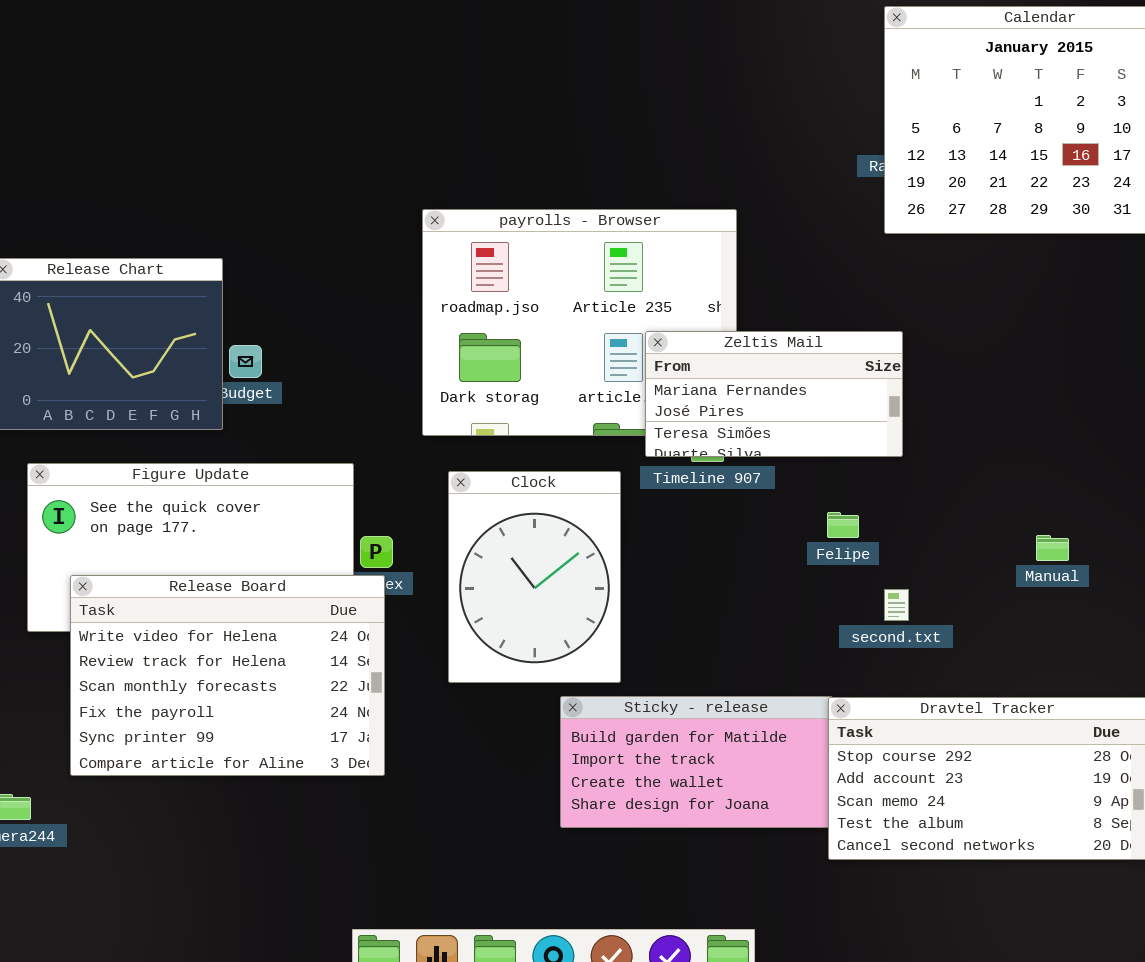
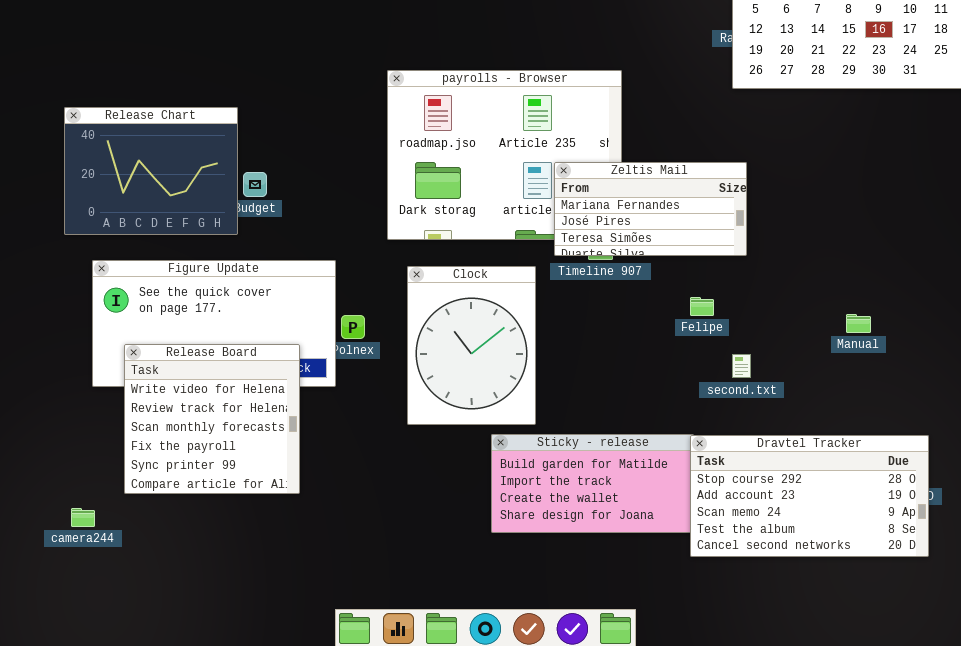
Release Board: [70,575,385,776] -> [124,344,300,494], resized

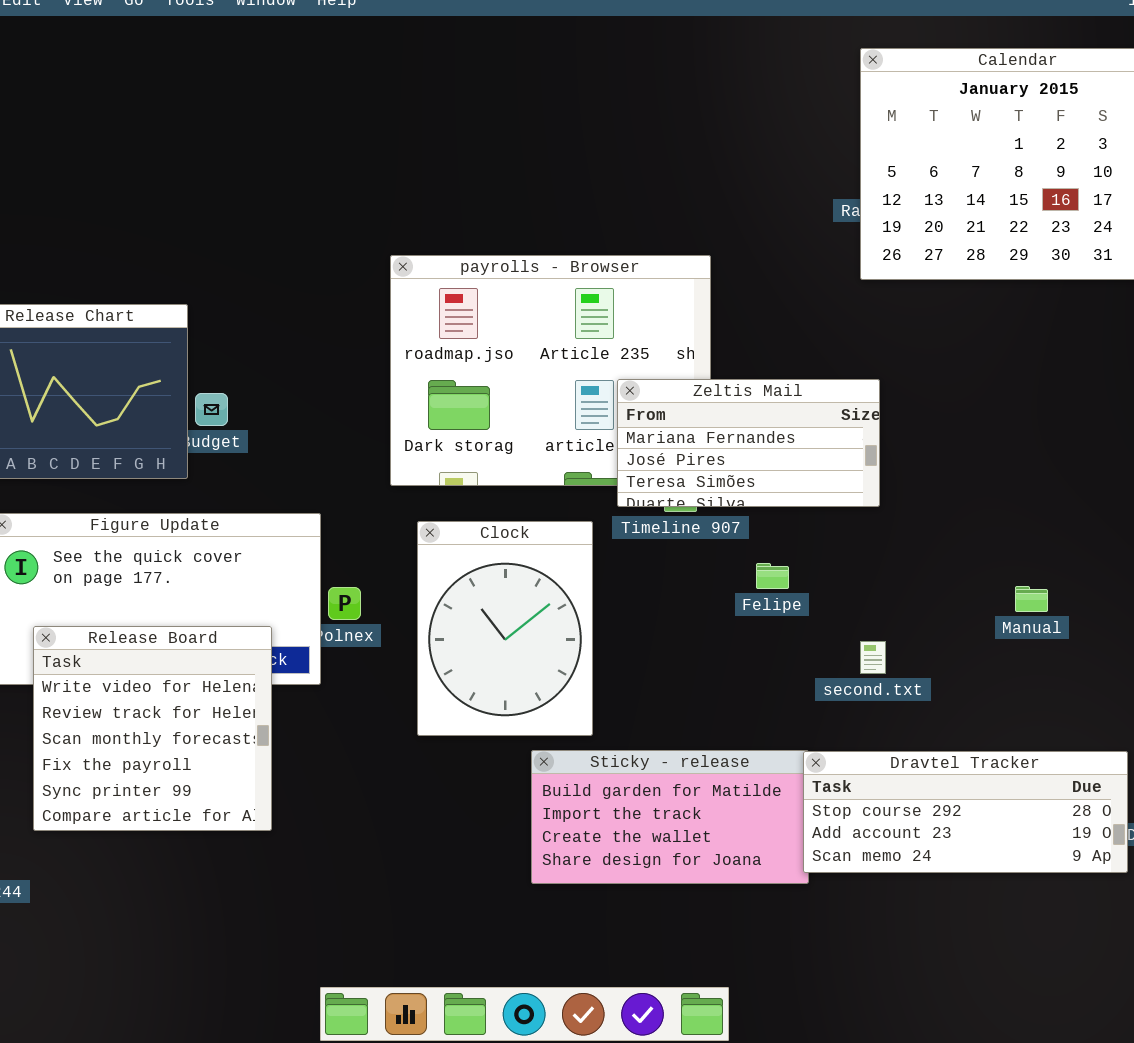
Felipe: [690,297,714,316] -> [756,563,789,589], moved
Dravtel Tracker: [690,435,929,557] -> [803,751,1128,873], resized

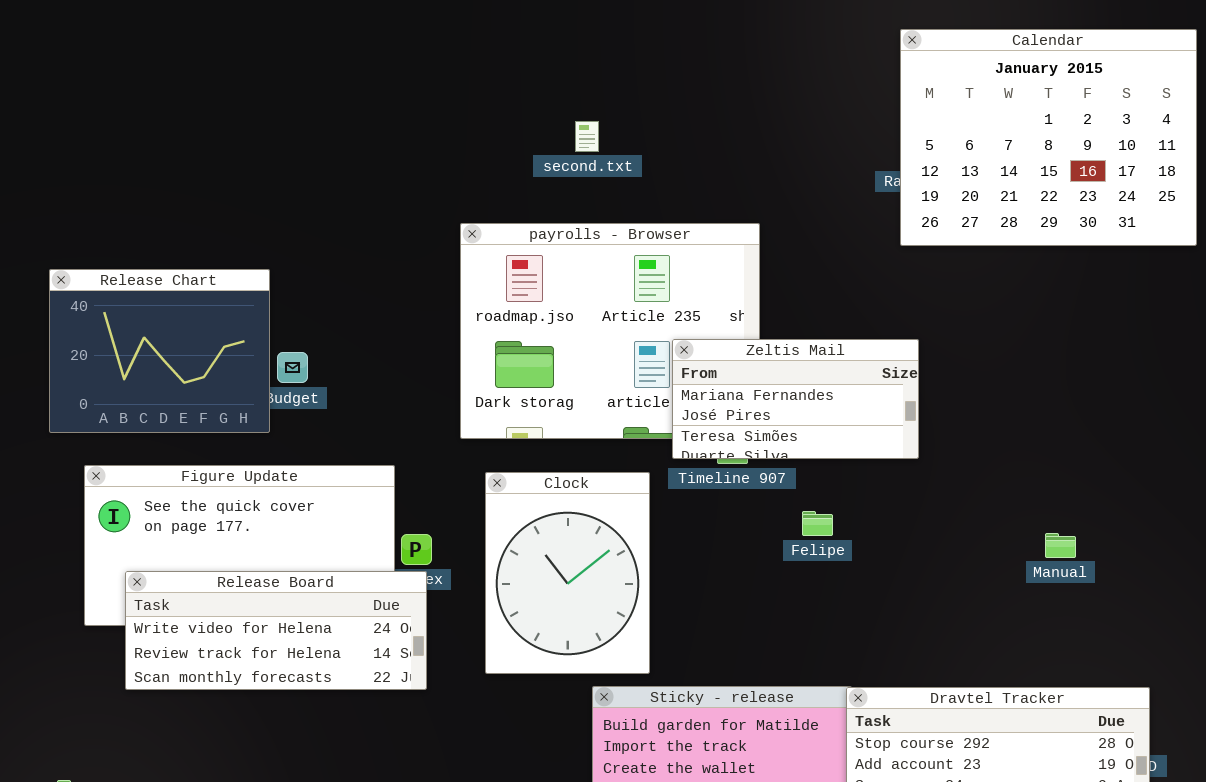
Release Board: [33,626,272,831] -> [125,571,427,690], resized
second.txt: [860,641,886,674] -> [575,121,599,152], moved

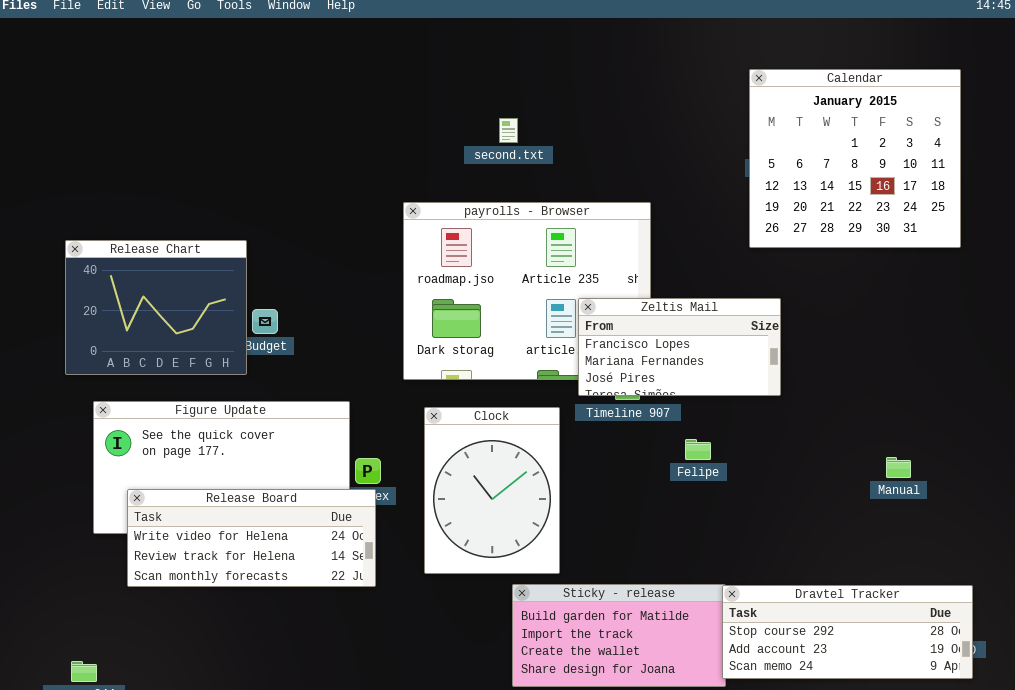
Calendar: [900,29,1197,246] -> [749,69,961,248], moved, resized
Zeltis Mail: [672,339,919,459] -> [578,298,781,396], scrolled up 1 row

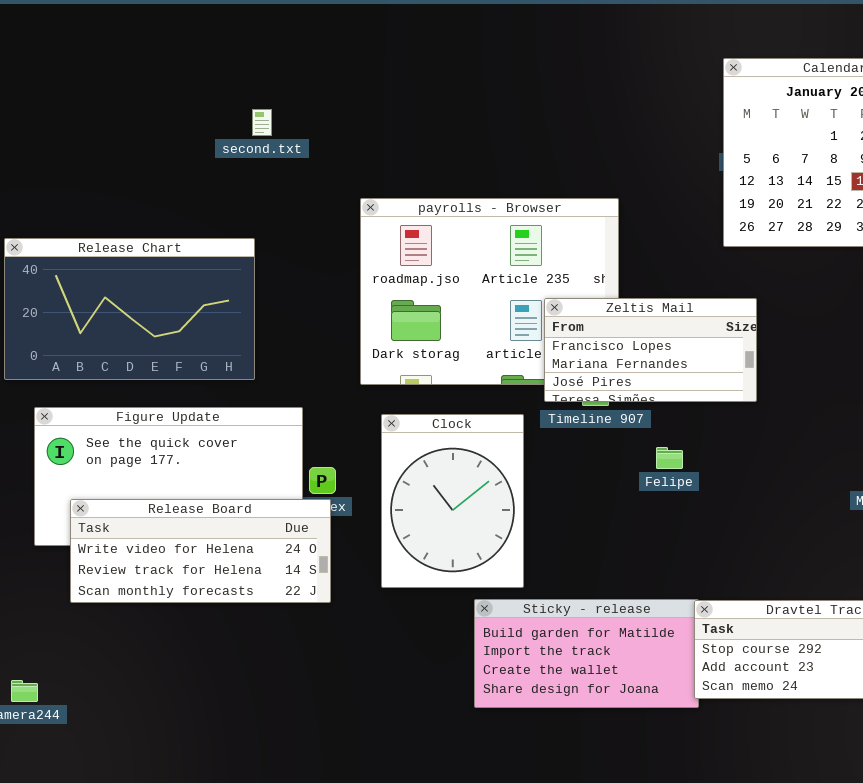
second.txt: [499,118,518,143] -> [252,109,272,136], moved
Release Chart: [65,240,247,375] -> [4,238,255,380], resized

